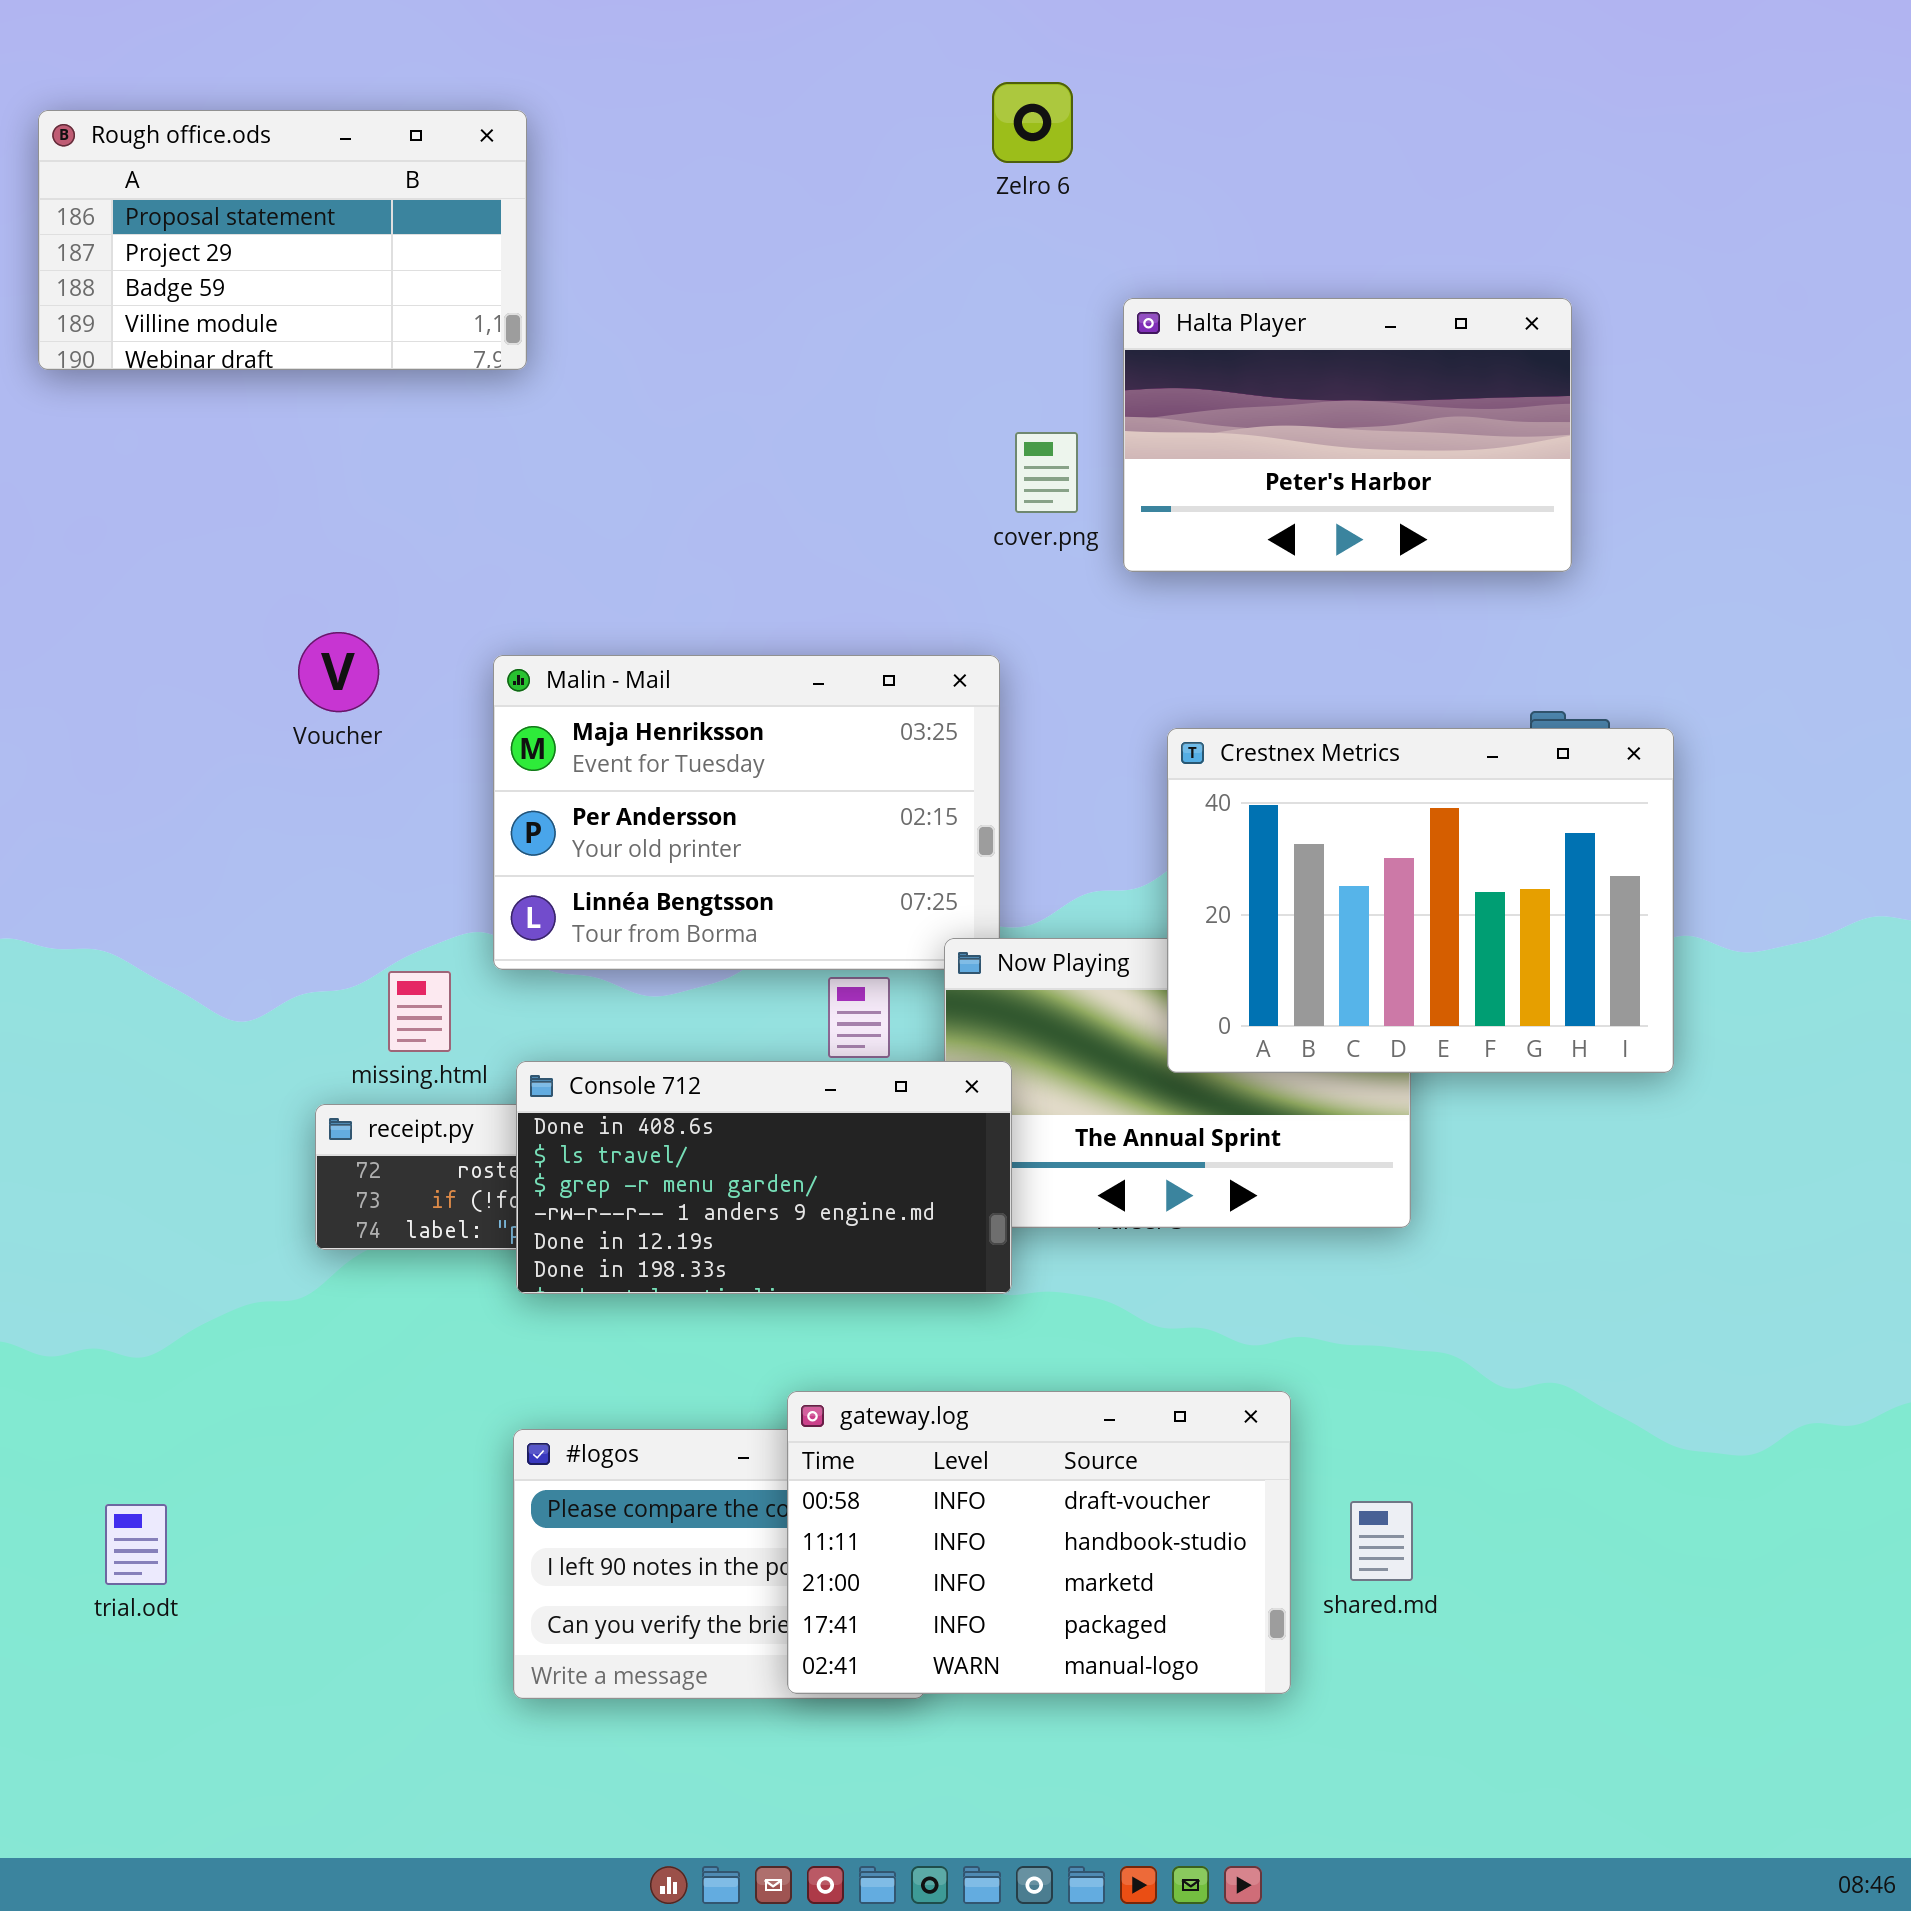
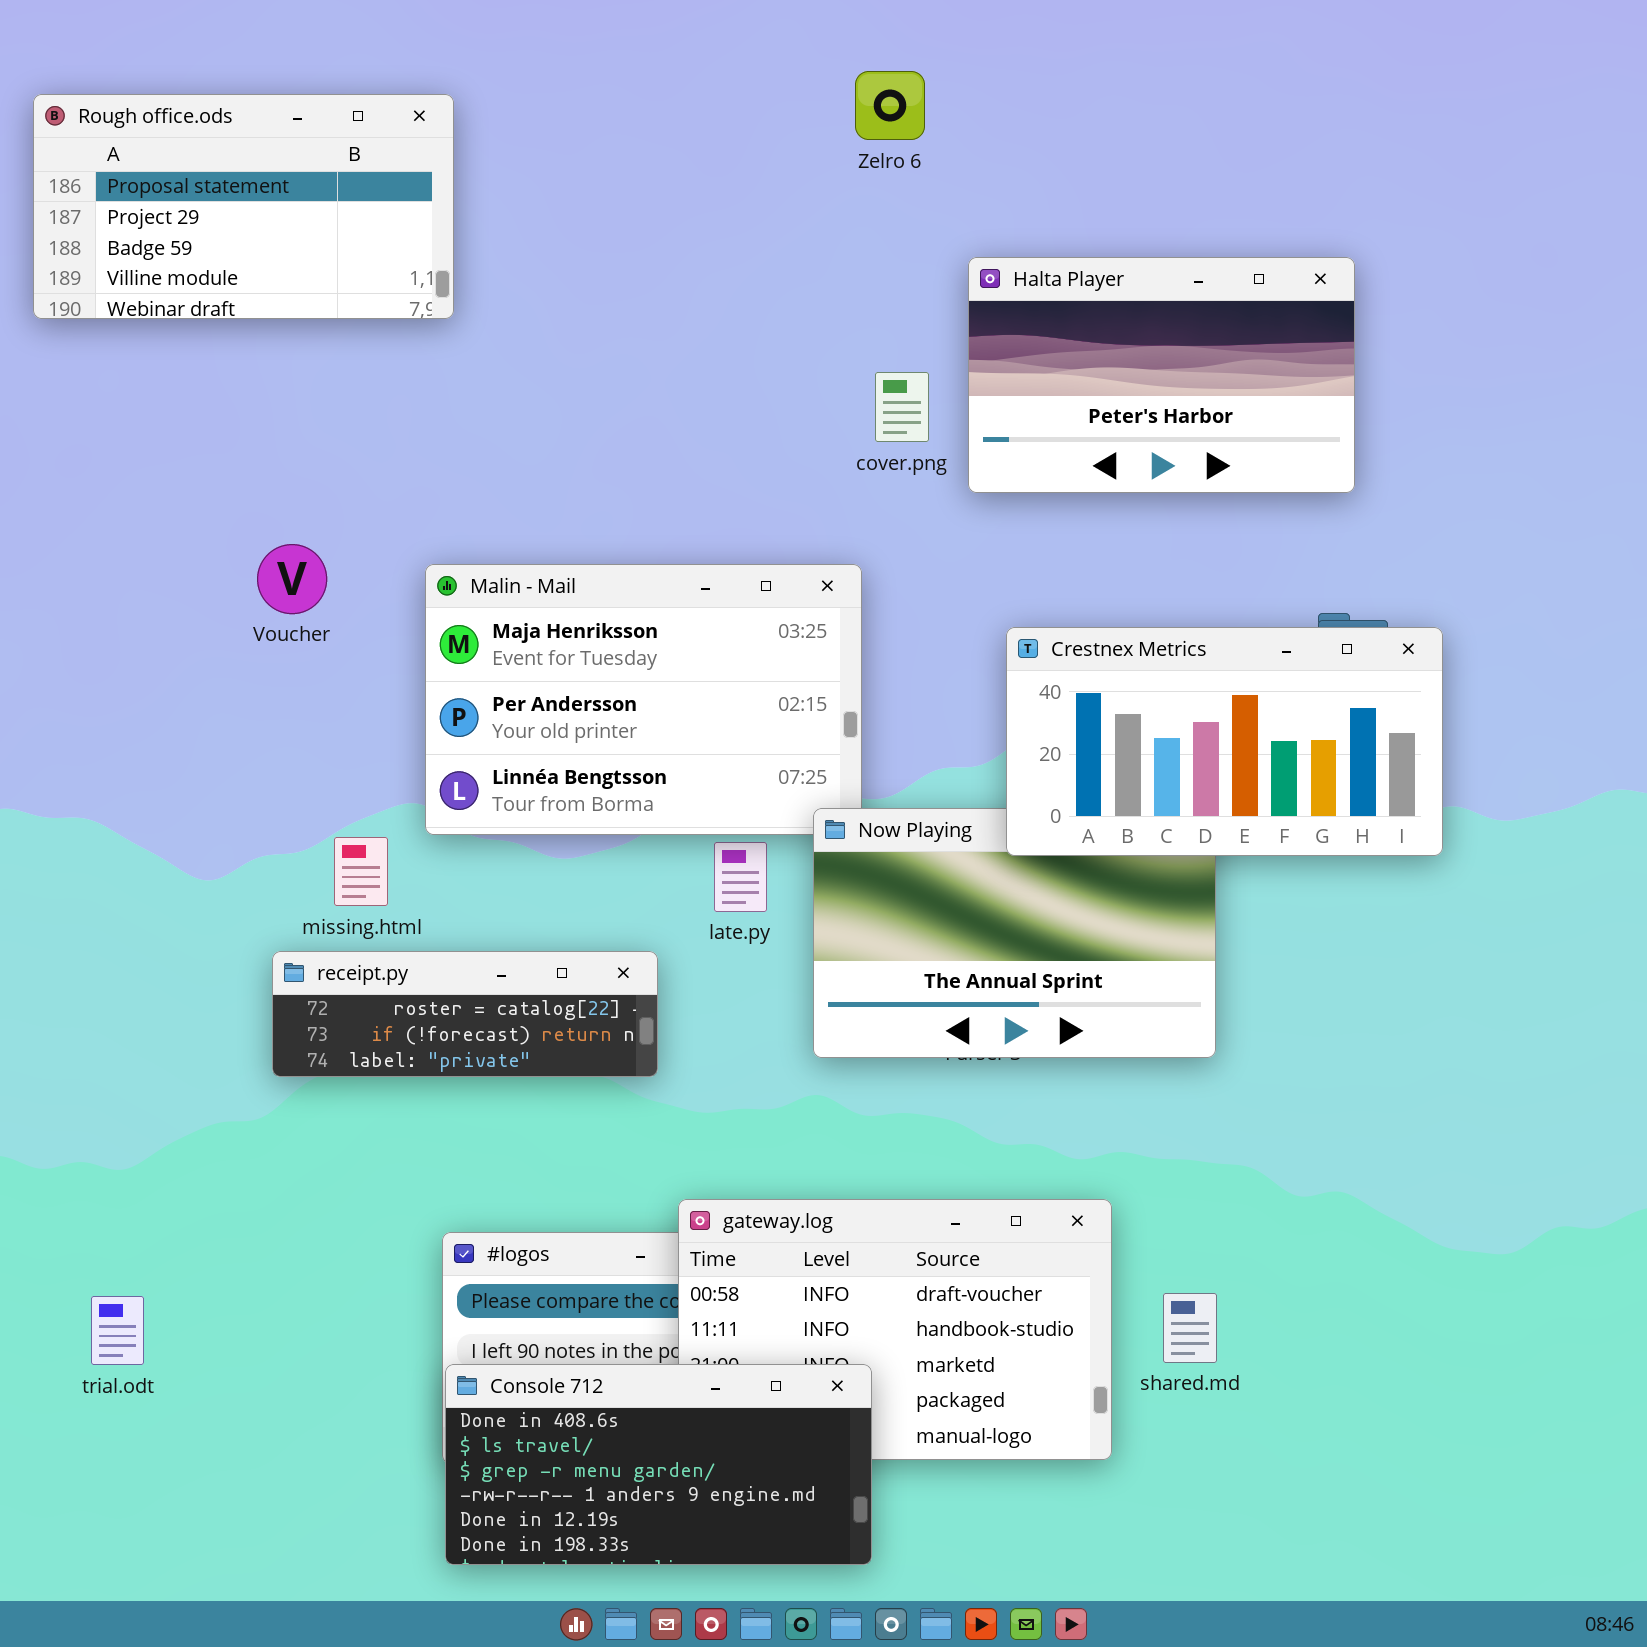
Crestnex Metrics: [1167,728,1674,1073] -> [1006,627,1443,856], resized
Console 712: [516,1061,1012,1294] -> [445,1364,872,1565], moved

